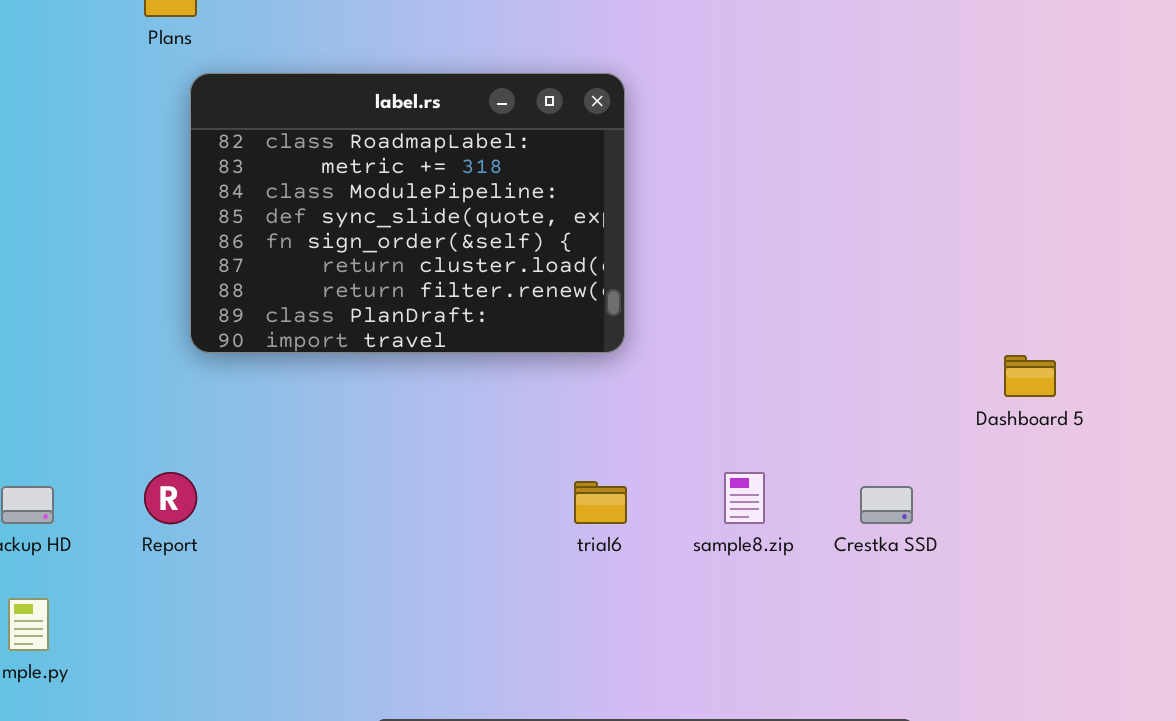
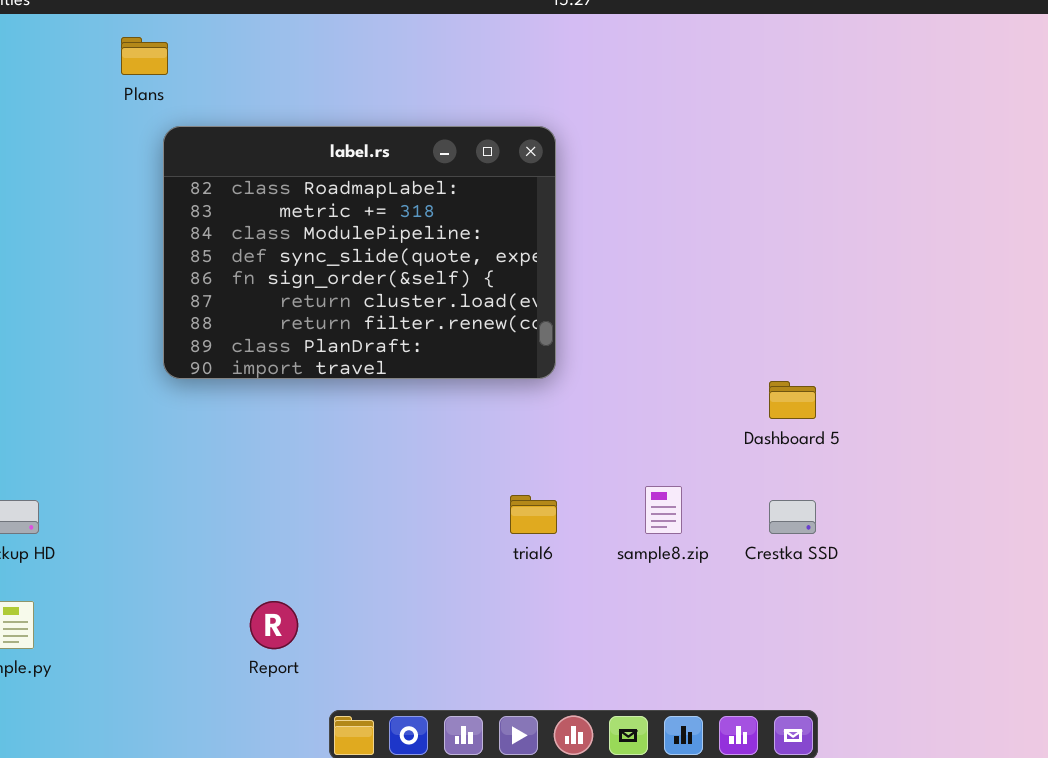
Dashboard 5: [1004,355,1056,397] -> [769,381,816,419], moved
Report: [144,472,197,524] -> [250,601,298,649], moved

